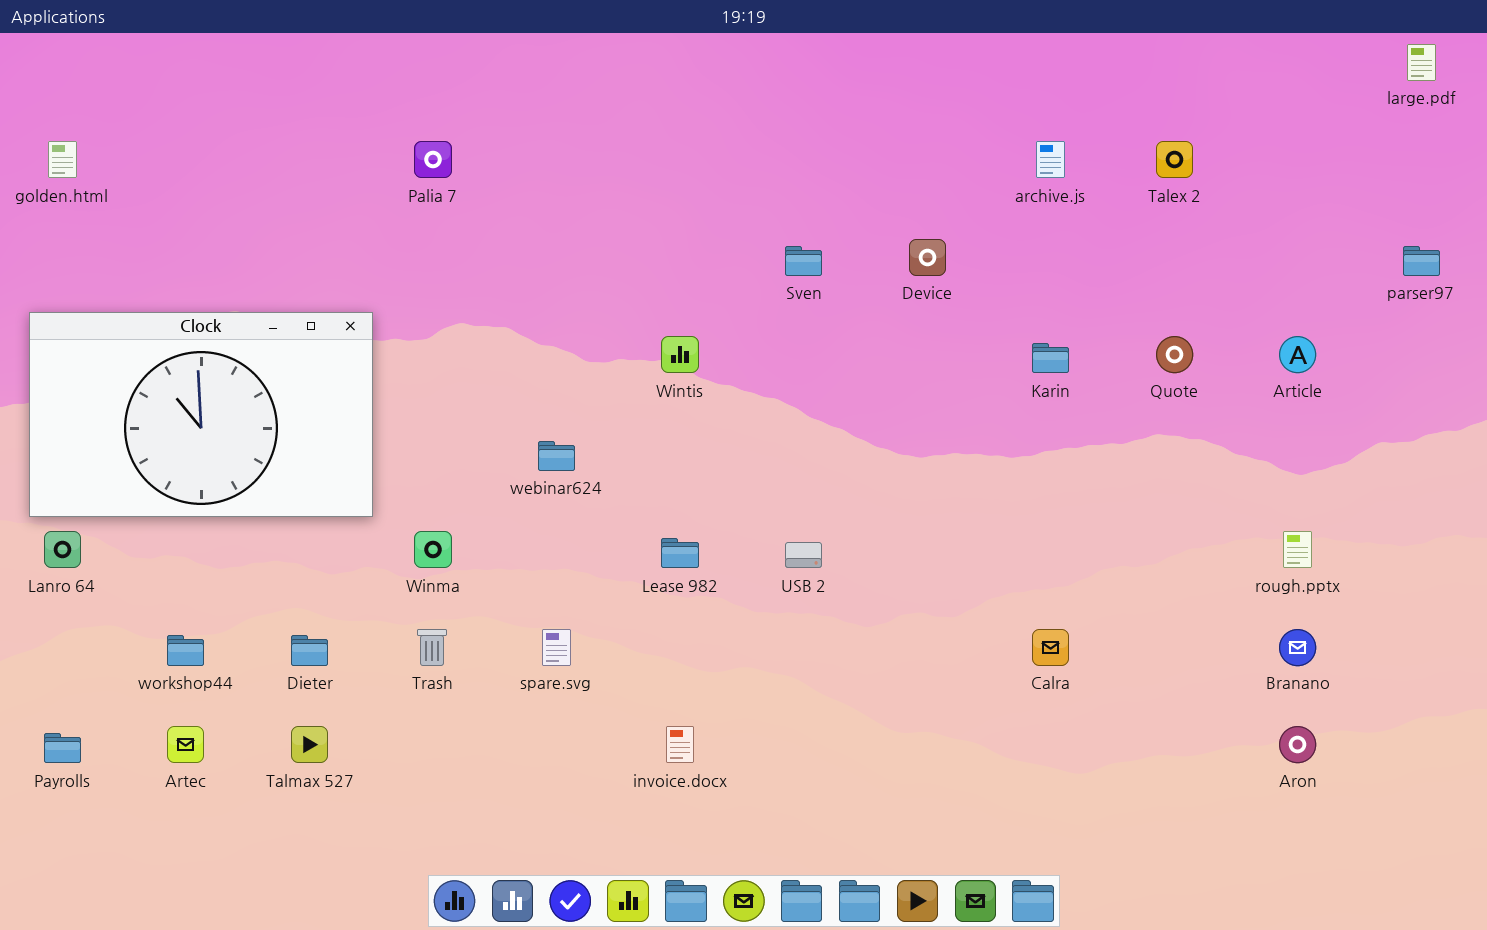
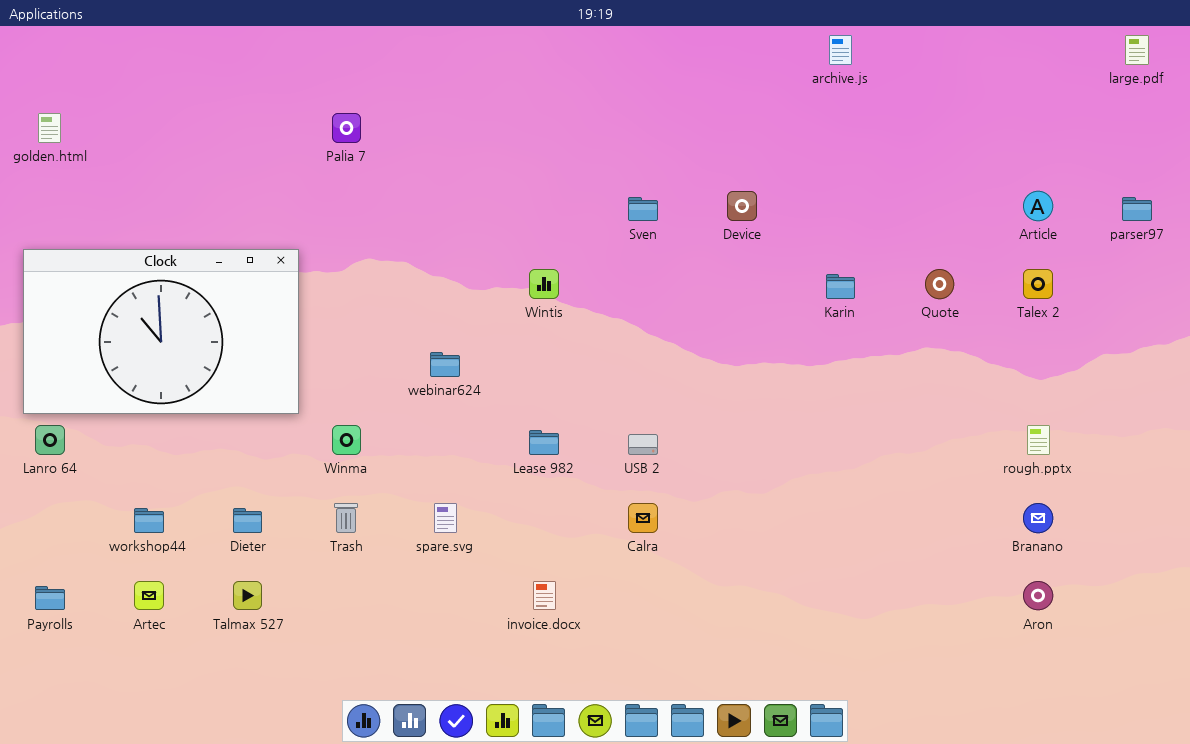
archive.js: [1036,141,1065,178] -> [829,35,852,65], moved
Talex 2: [1156,141,1193,178] -> [1023,269,1053,299], moved
Article: [1279,336,1316,373] -> [1023,191,1053,221], moved
Calra: [1032,629,1069,666] -> [628,503,658,533], moved

